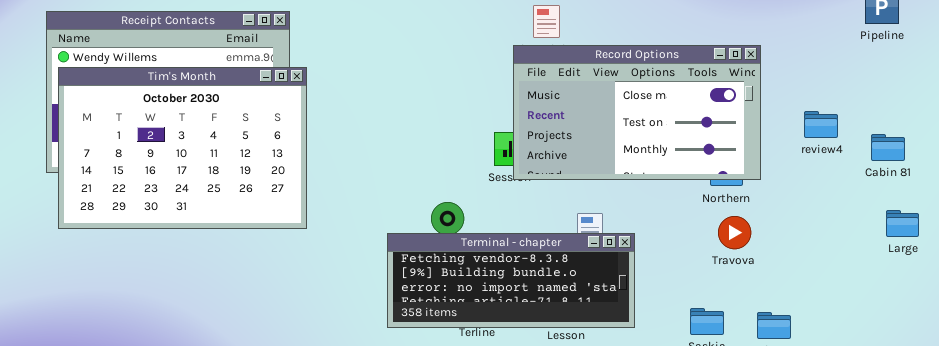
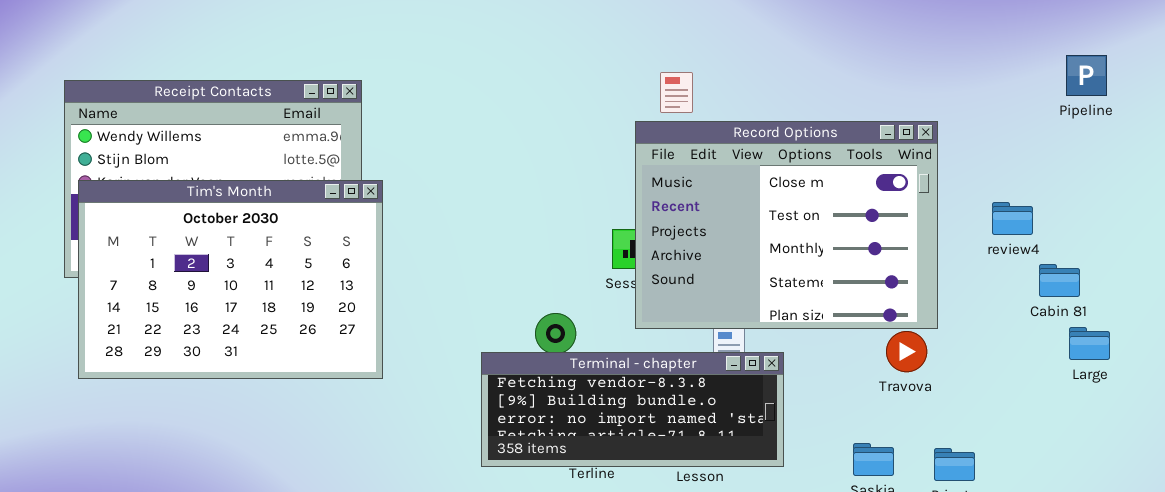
Record Options: [513,45,761,180] -> [635,121,938,329], resized
Tim's Month: [58,67,307,229] -> [78,180,383,379], moved
Cabin 81: [871,134,905,161] -> [1039,264,1080,297], moved
Large: [886,210,919,237] -> [1069,327,1110,360], moved

